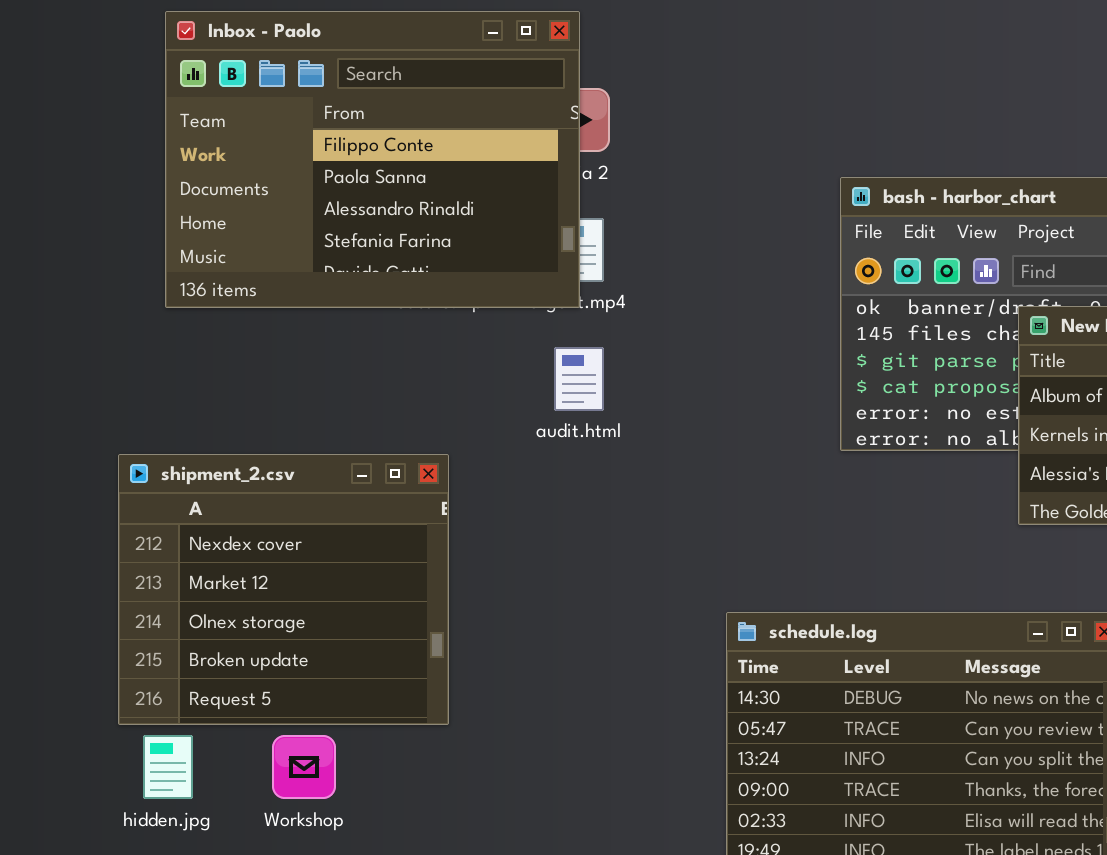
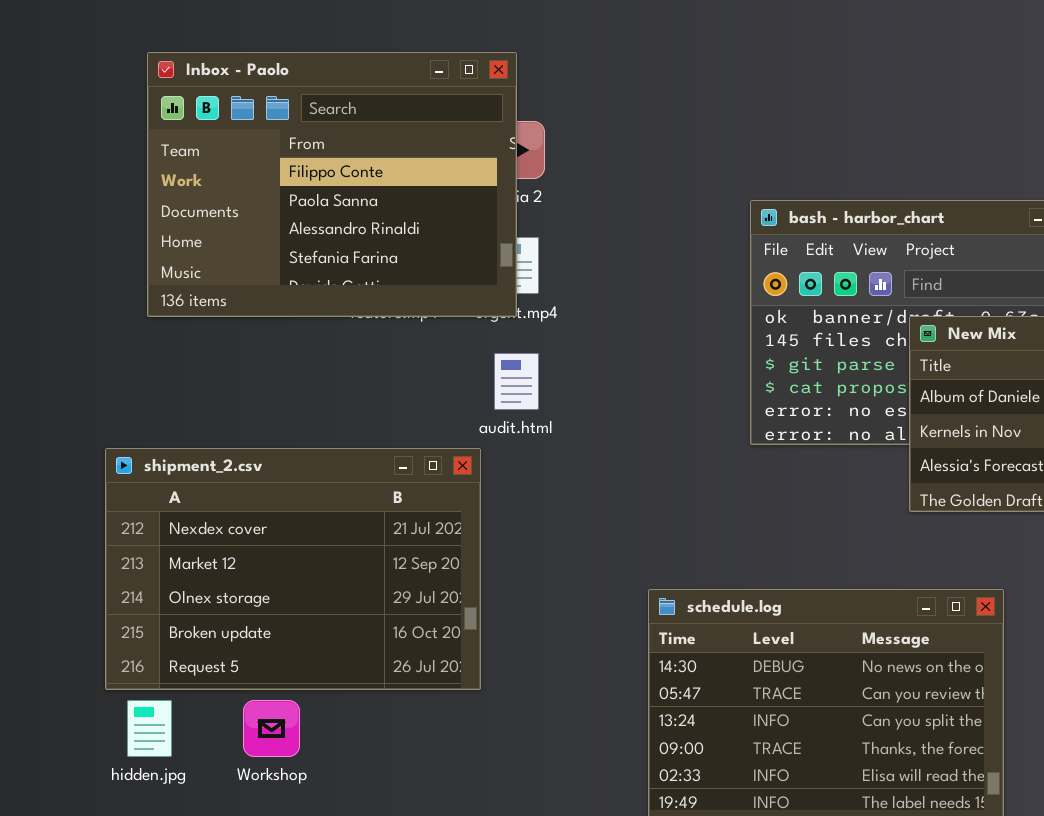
shipment_2.csv: [118,454,449,725] -> [105,448,481,690], resized

